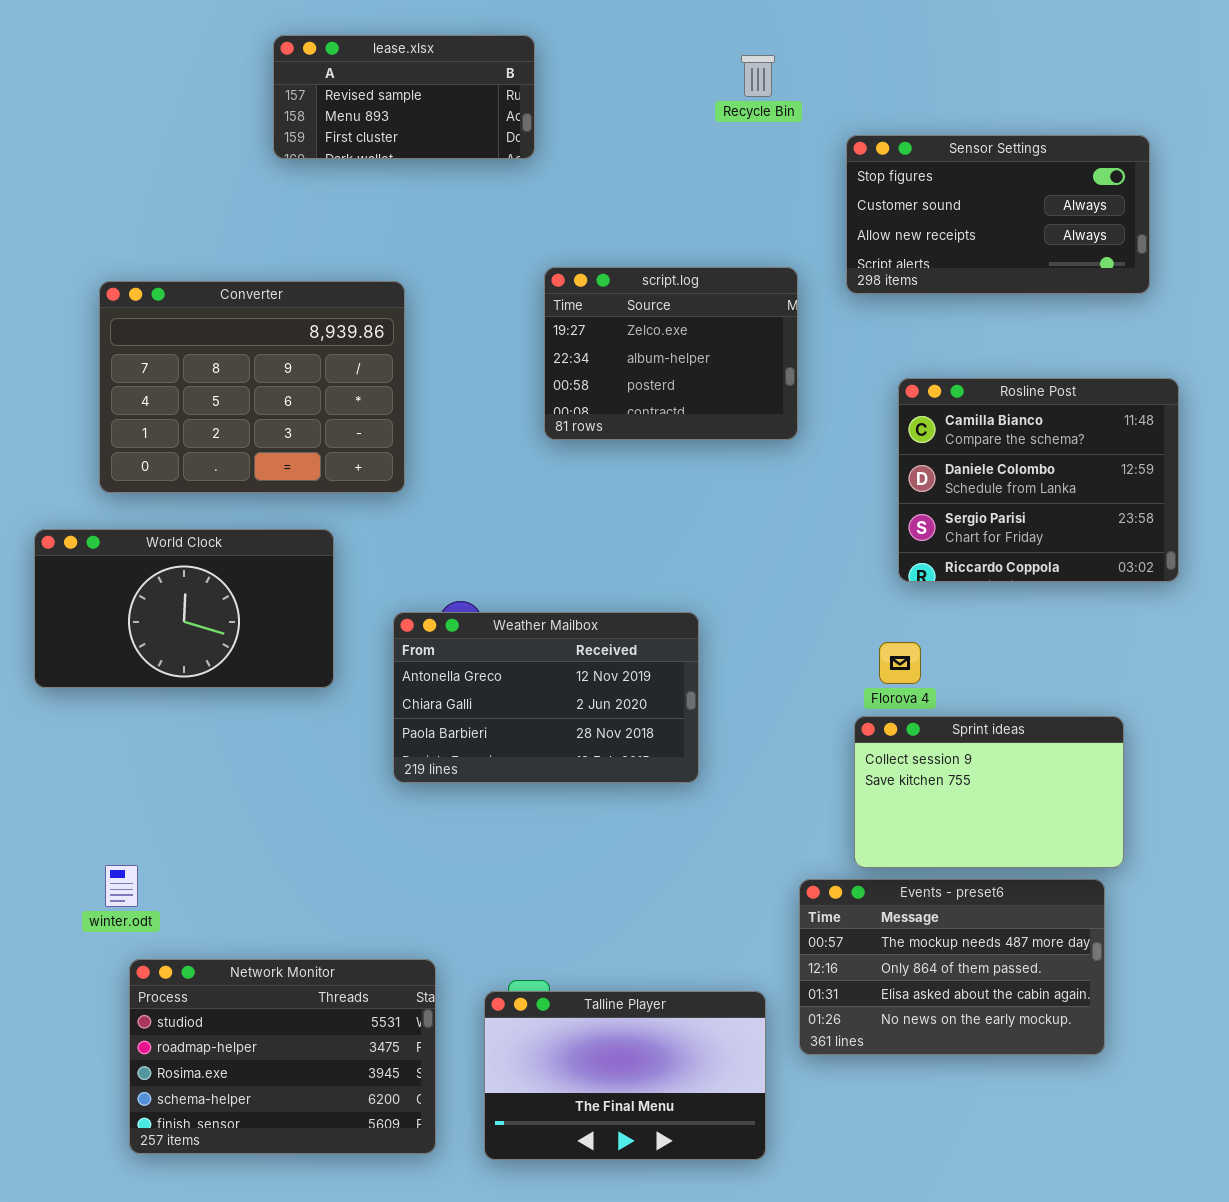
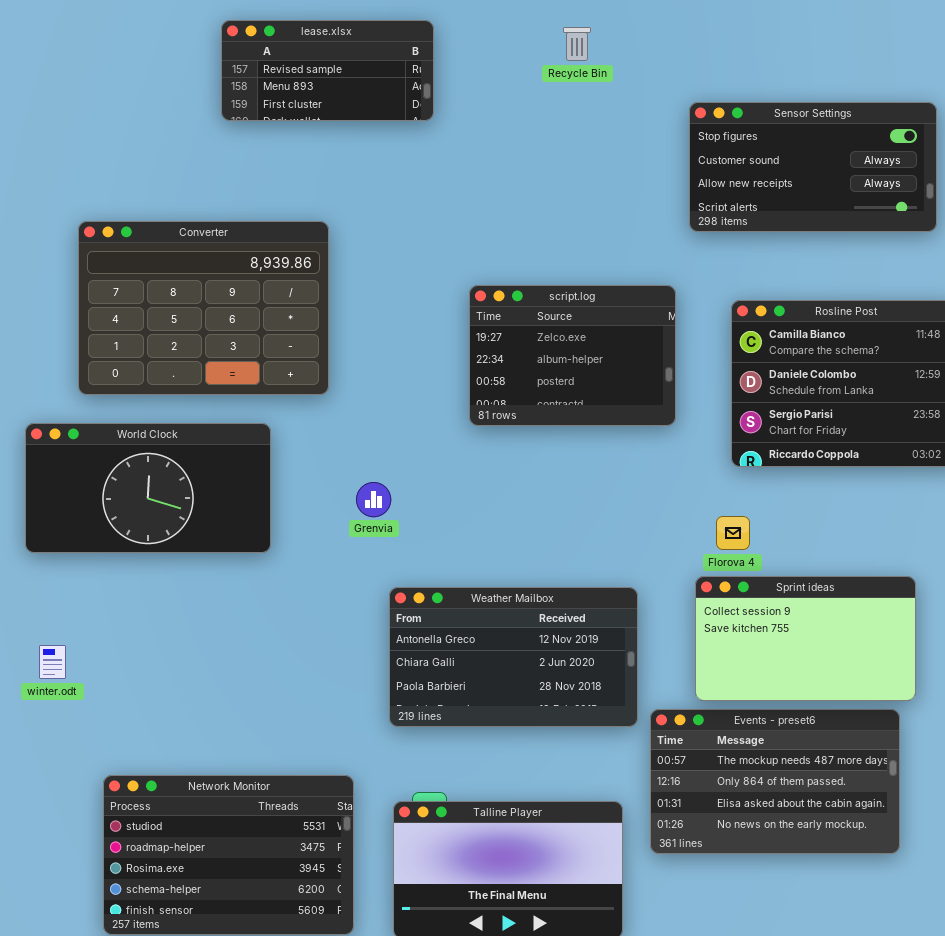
Recycle Bin: [741,55,775,97] -> [563,27,591,61], moved
script.log: [544,267,798,440] -> [469,285,676,426], moved
Weather Mailbox: [393,612,699,783] -> [389,587,638,727], moved
winter.odt: [105,865,138,907] -> [39,645,66,679], moved

